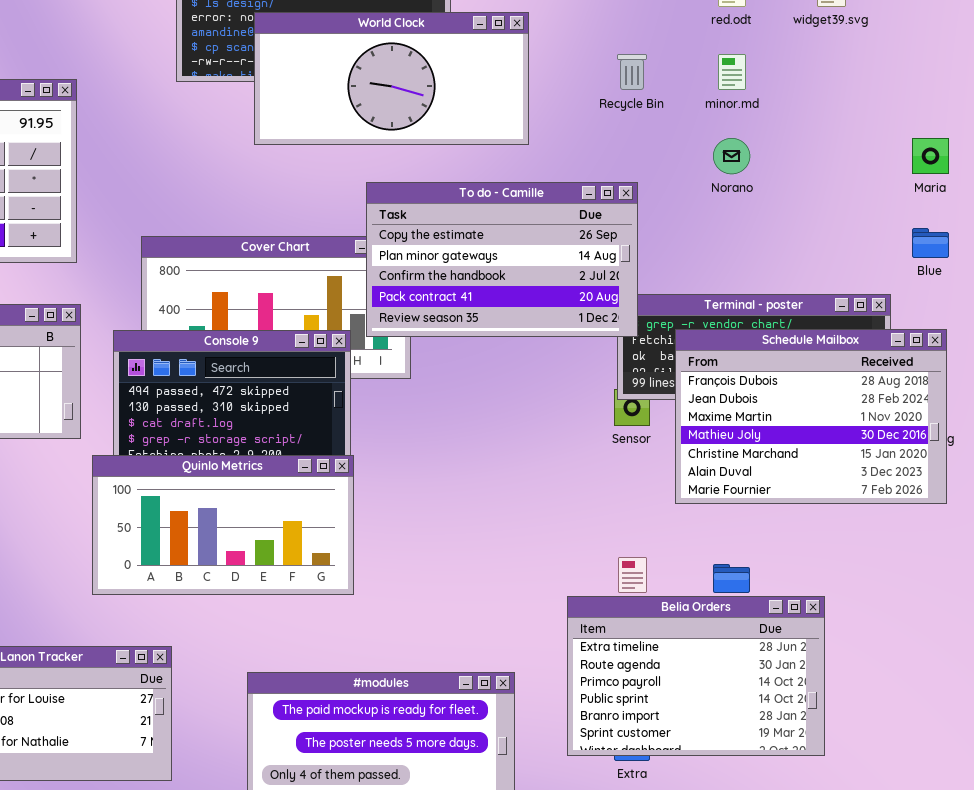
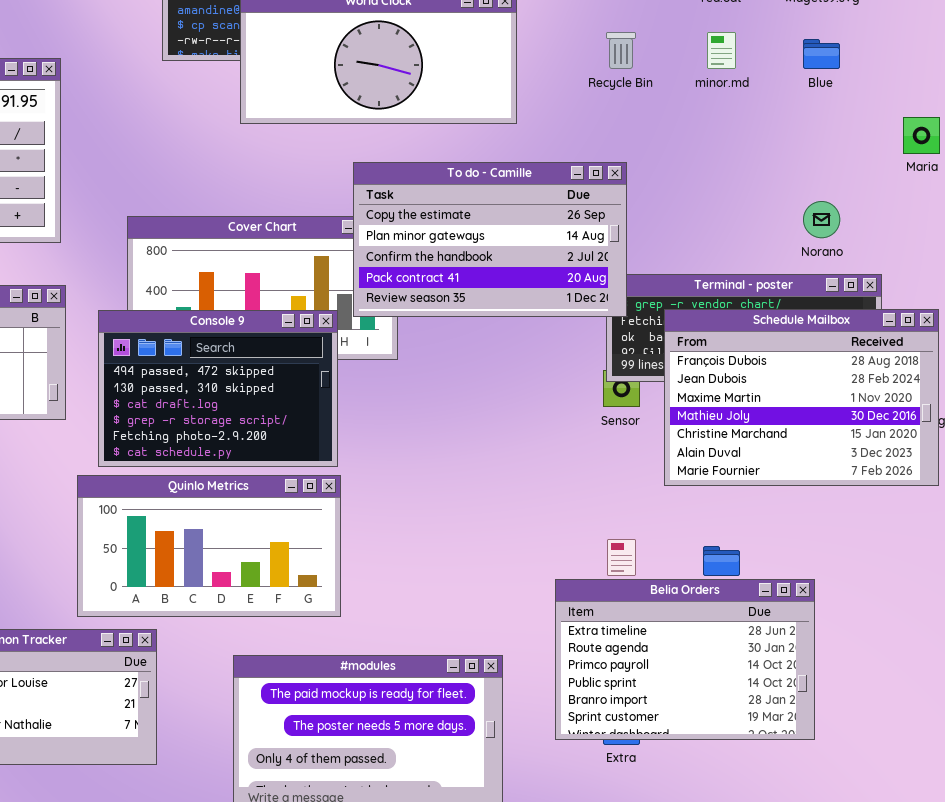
Norano: [713,138,750,174] -> [803,201,840,238], moved
Blue: [912,228,949,258] -> [803,39,840,69], moved
Quinlo Metrics: [92,455,354,595] -> [77,475,341,617], moved

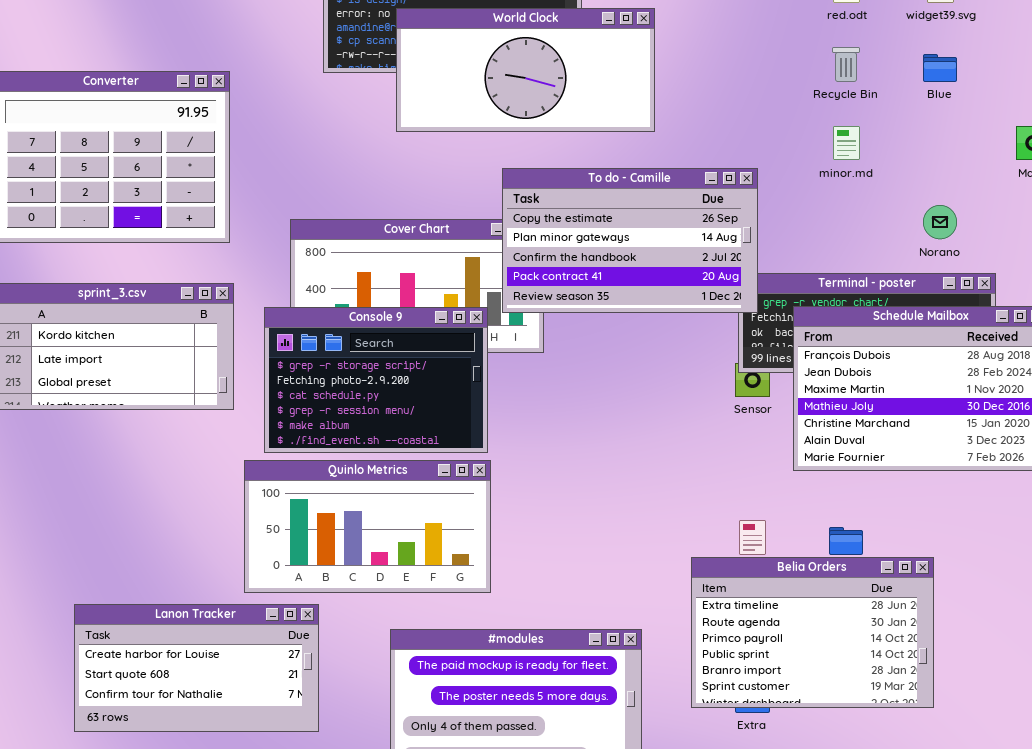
Recycle Bin: [606,32,636,69] -> [832,47,860,82], moved
minor.md: [707,32,736,69] -> [833,126,860,160], moved
Console 9: [98,310,338,467] -> [264,307,488,453], scrolled down 3 rows

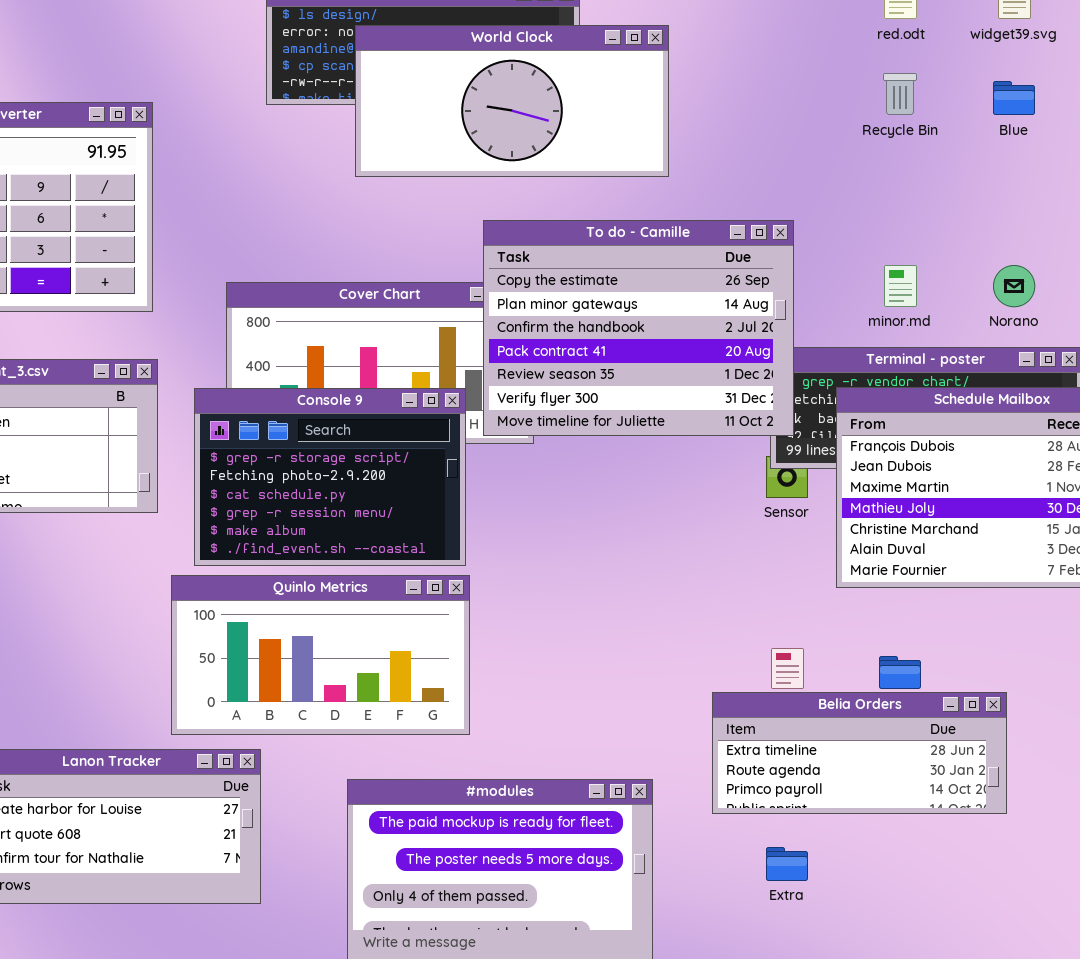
minor.md: [833,126,860,160] -> [884,265,917,307], moved
To do - Camille: [502,168,758,313] -> [483,220,794,436], resized
Belia Orders: [691,557,934,708] -> [712,692,1007,814], resized

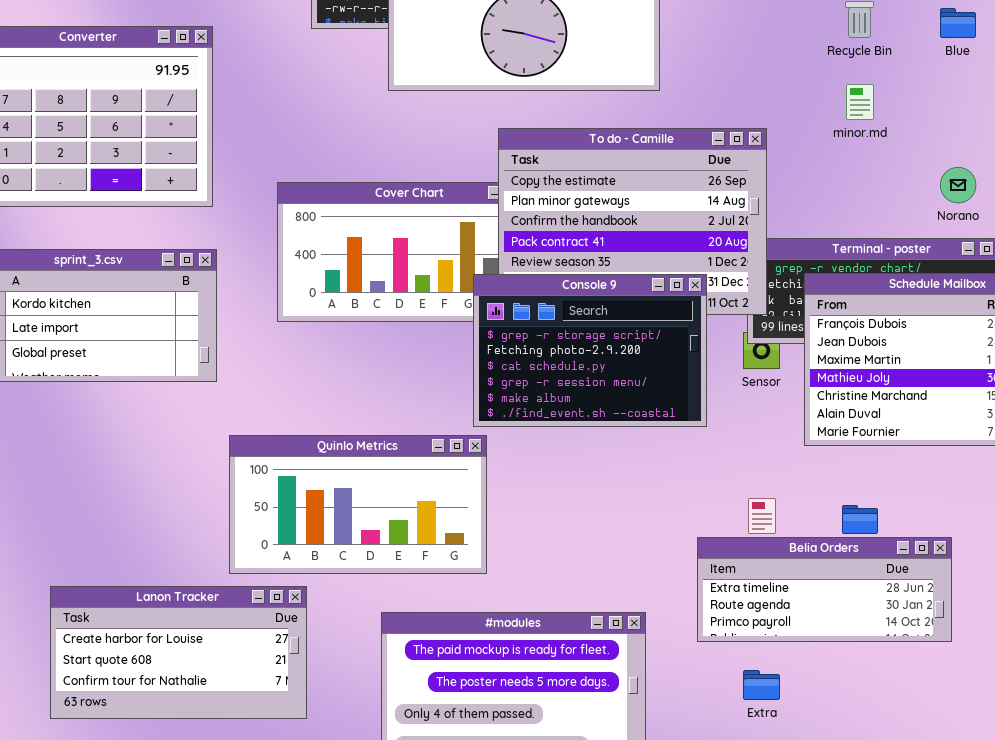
minor.md: [884,265,917,307] -> [846,84,874,120], moved
Console 9: [194,388,466,566] -> [473,274,707,427], moved

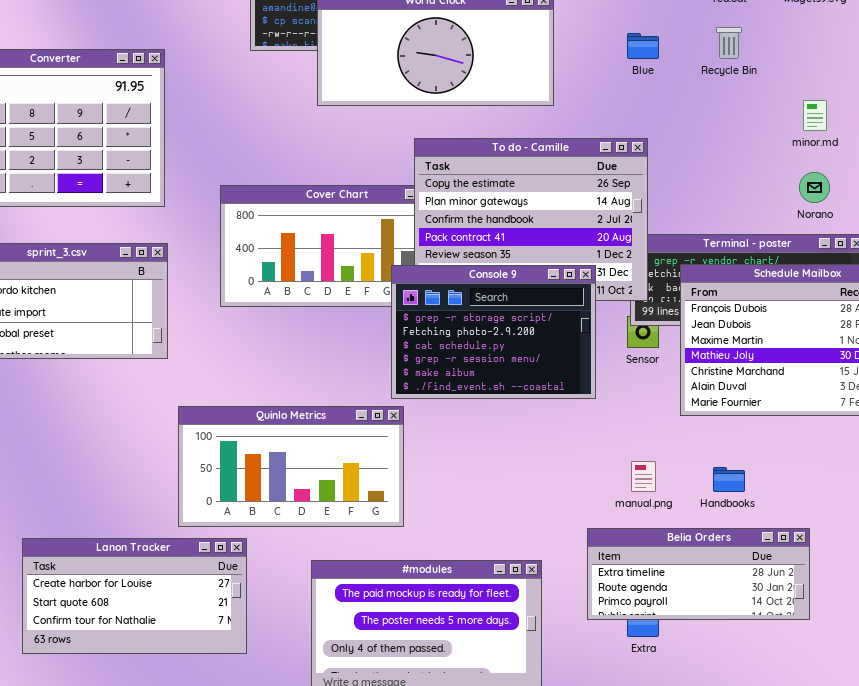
Blue: [940,8,976,38] -> [627,33,659,59], moved
minor.md: [846,84,874,120] -> [803,100,827,131], moved
Belia Orders: [697,537,952,642] -> [587,528,810,620], moved

